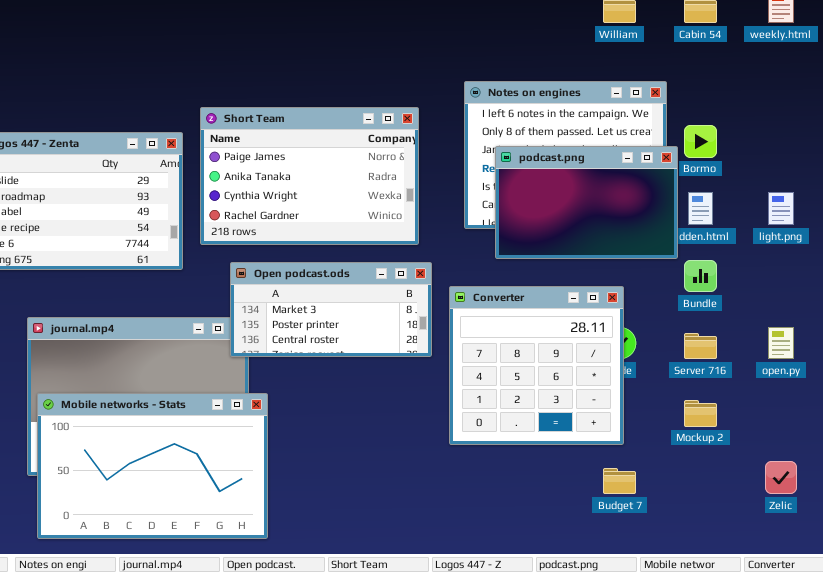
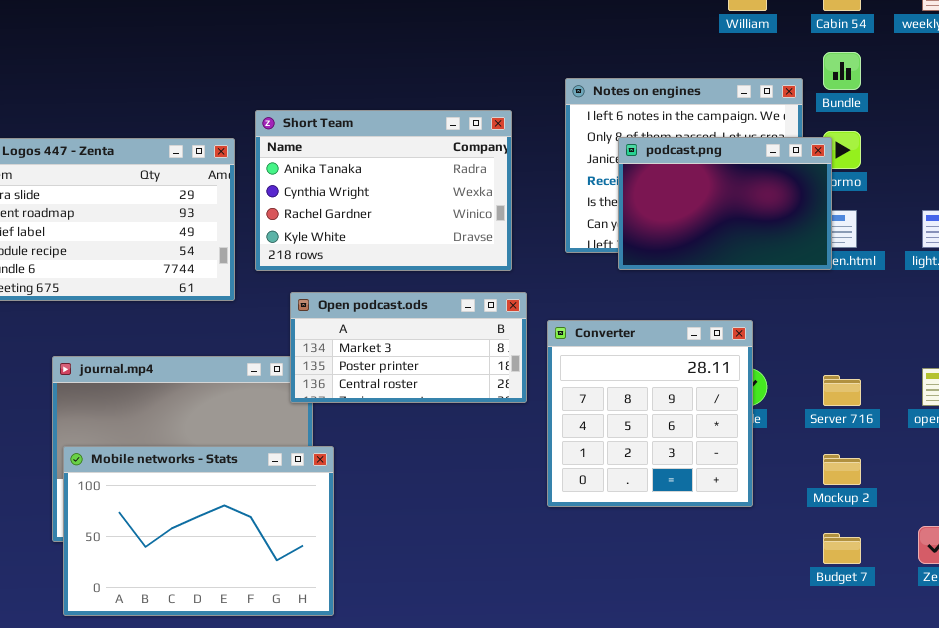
Short Team: [200,107,419,245] -> [255,110,512,271], scrolled down 1 row
podcast.png: [495,146,678,259] -> [618,137,832,270], moved
Bundle: [684,260,717,292] -> [823,52,861,90], moved
Budget 7: [603,468,636,494] -> [823,533,861,564], moved

